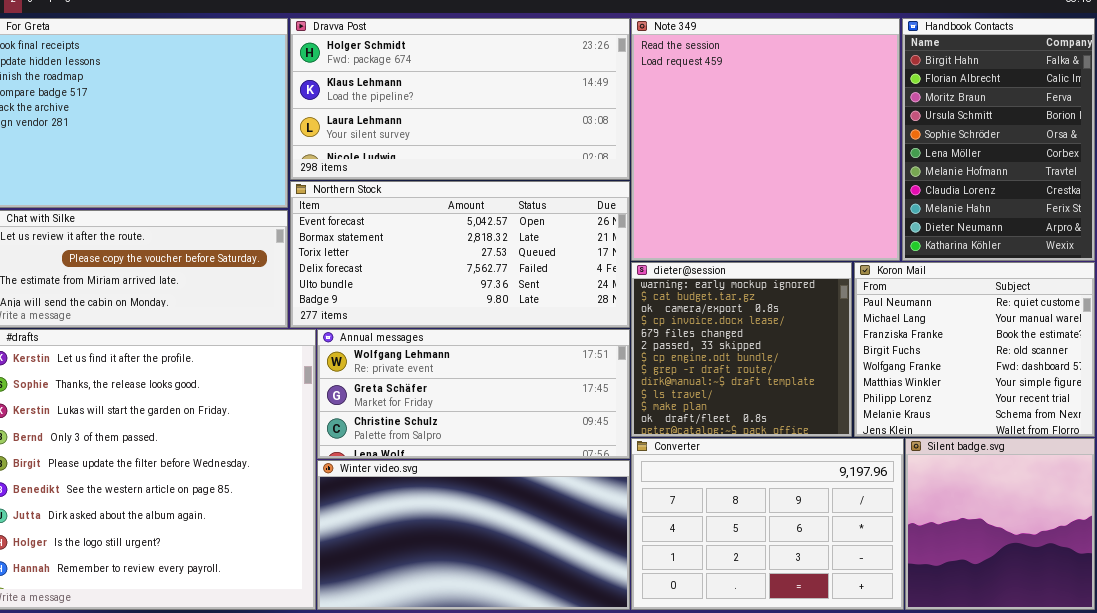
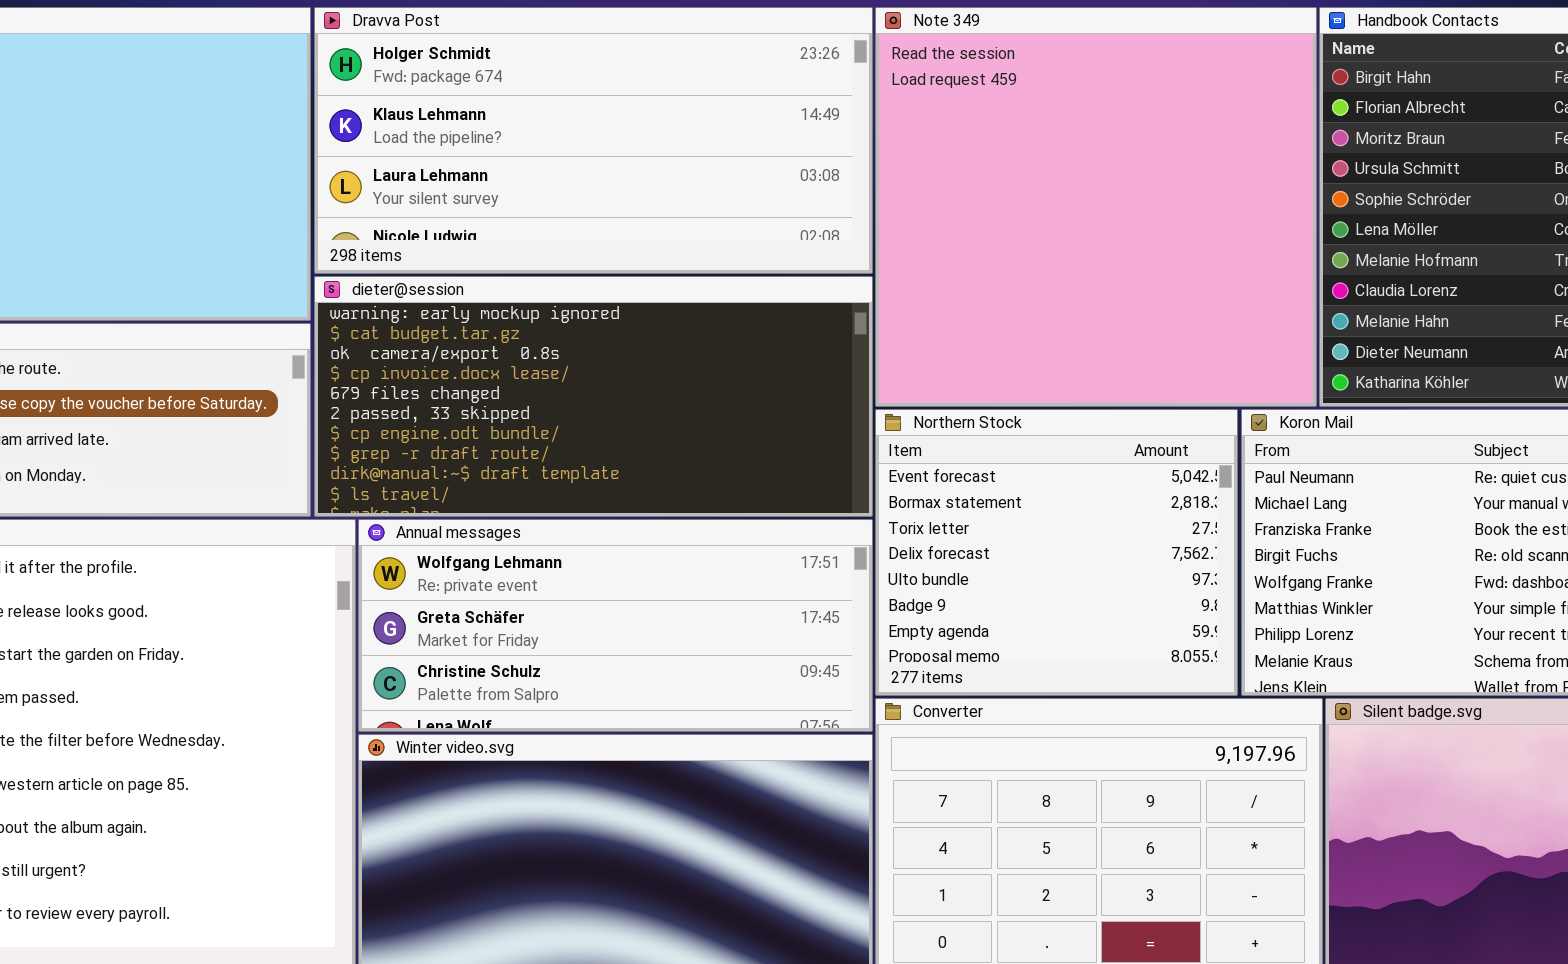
Northern Stock: [290,181,630,328] -> [875,409,1238,696], moved, resized
dieter@session: [631,262,852,437] -> [314,276,873,517], moved, resized

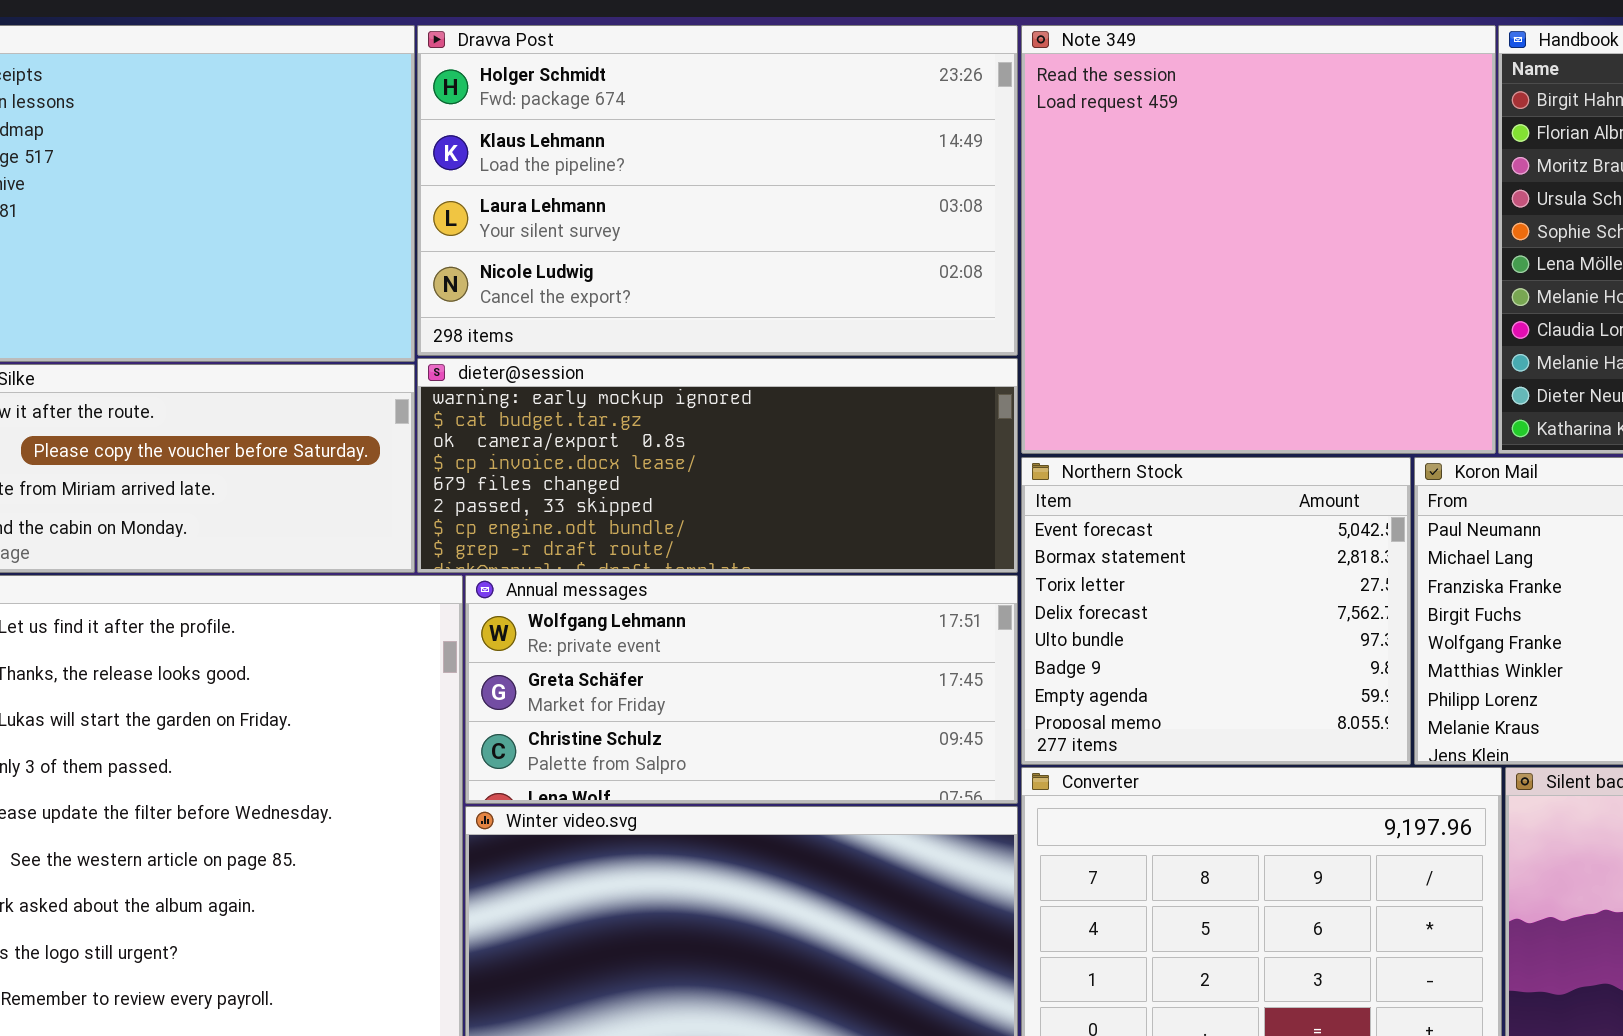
Dravva Post: [314,7,873,274] -> [417,25,1018,356], resized
dieter@session: [314,276,873,517] -> [417,358,1018,573], resized

